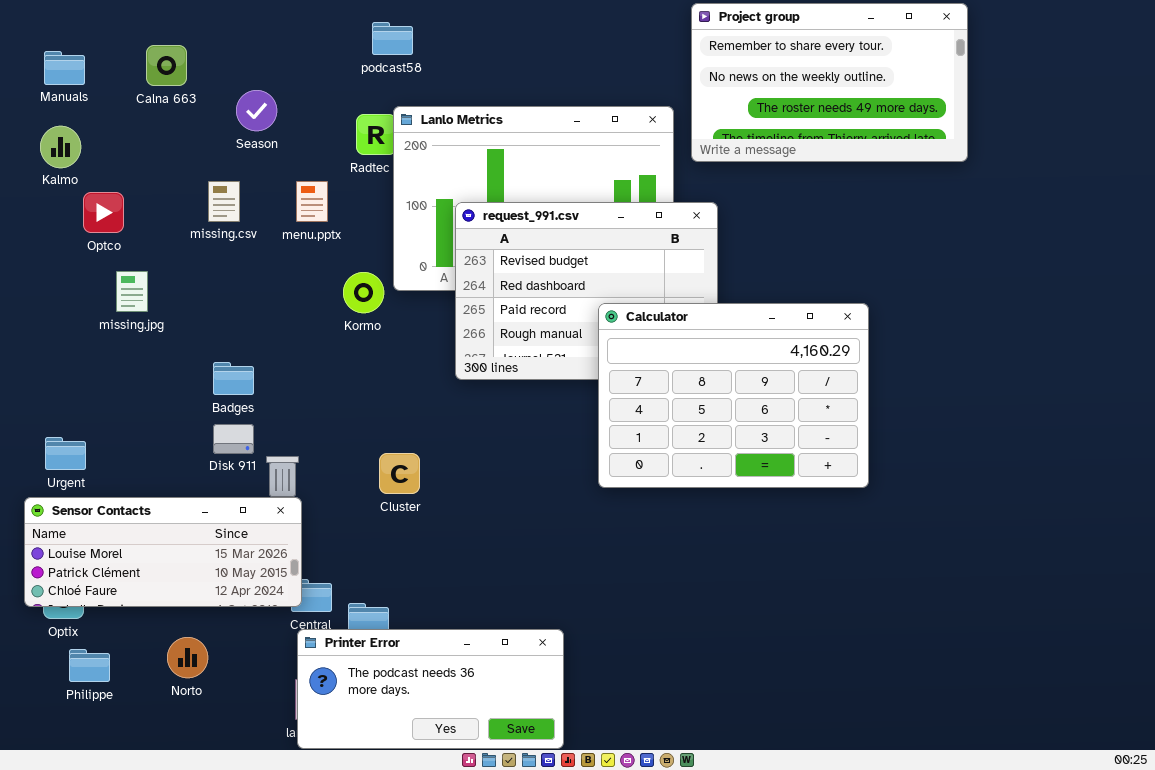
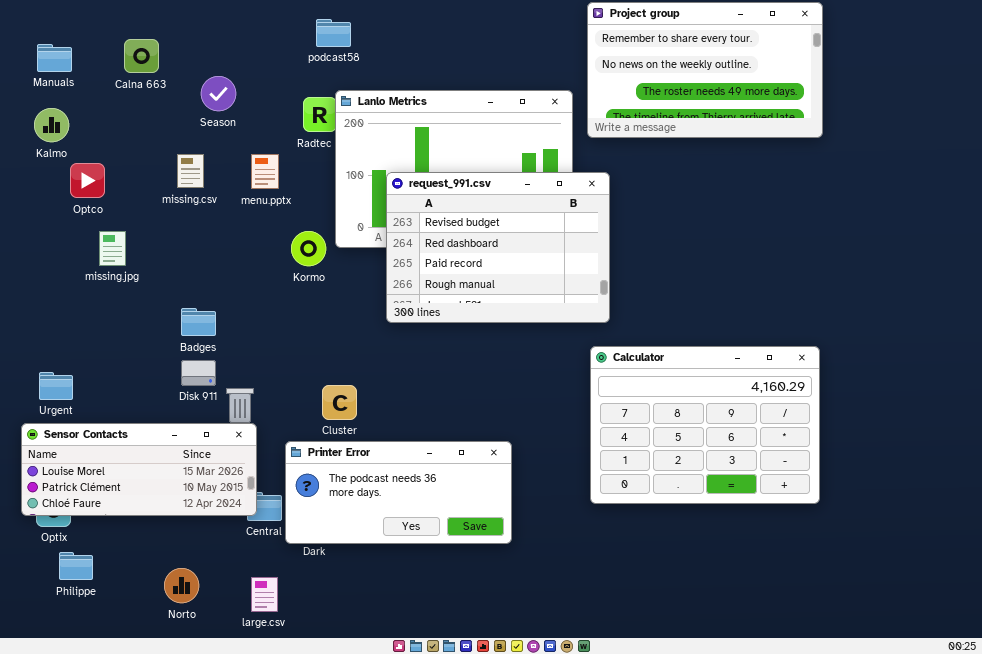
Calculator: [598,303,869,488] -> [590,346,820,504], moved
Printer Error: [297,629,564,749] -> [285,441,512,544], moved
Norto: [167,637,208,678] -> [164,568,199,603], moved

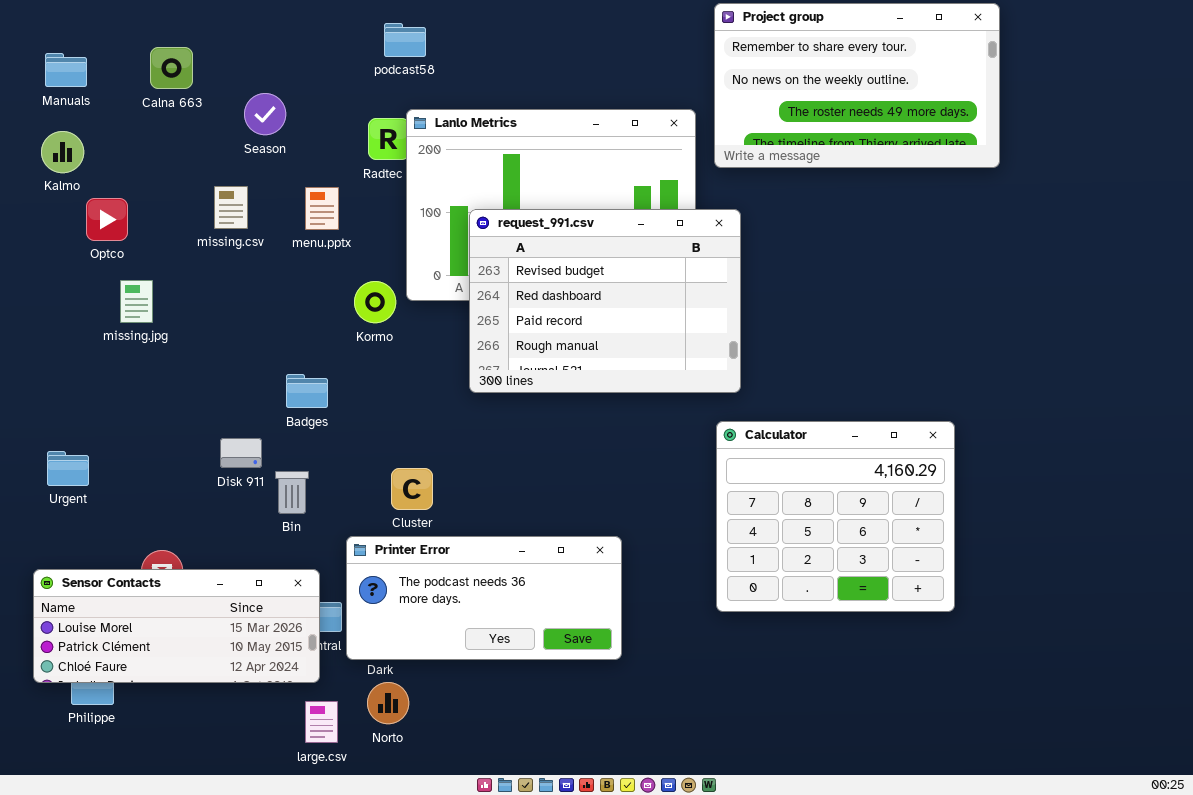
Badges: [181,308,216,336] -> [286,374,328,408], moved
Calculator: [590,346,820,504] -> [716,421,955,612], resized
Sensor Contacts: [21,423,257,516] -> [33,569,320,683], moved
Norto: [164,568,199,603] -> [367,682,409,724], moved

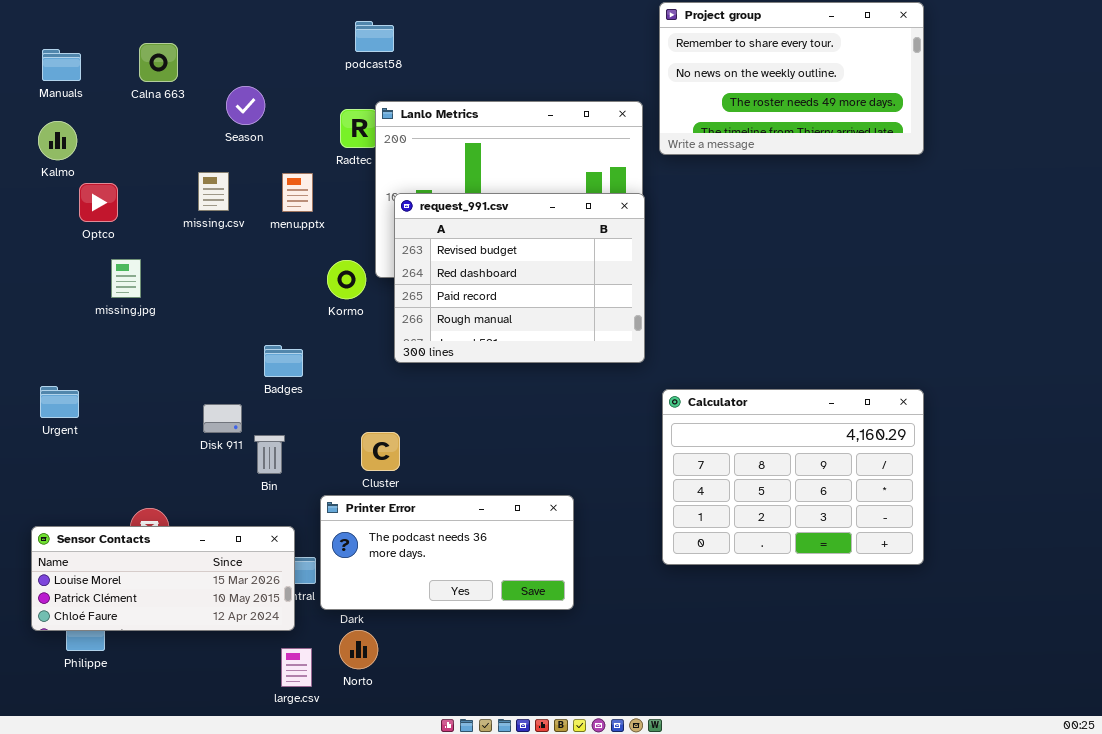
request_991.csv: [469,209,741,393] -> [394,193,645,363], moved
Calculator: [716,421,955,612] -> [662,389,924,565], resized
Urgent: [47,451,89,486] -> [40,386,79,418], moved

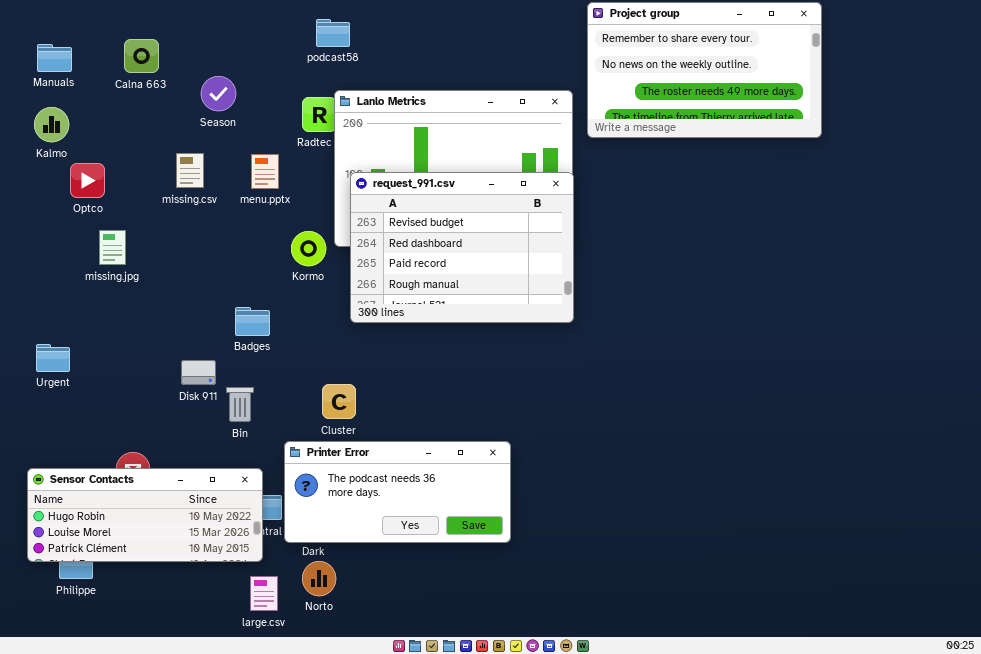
Calculator: [662,389,924,565] -> none, closed
Sensor Contacts: [31,526,295,631] -> [27,468,263,562], scrolled up 1 row

